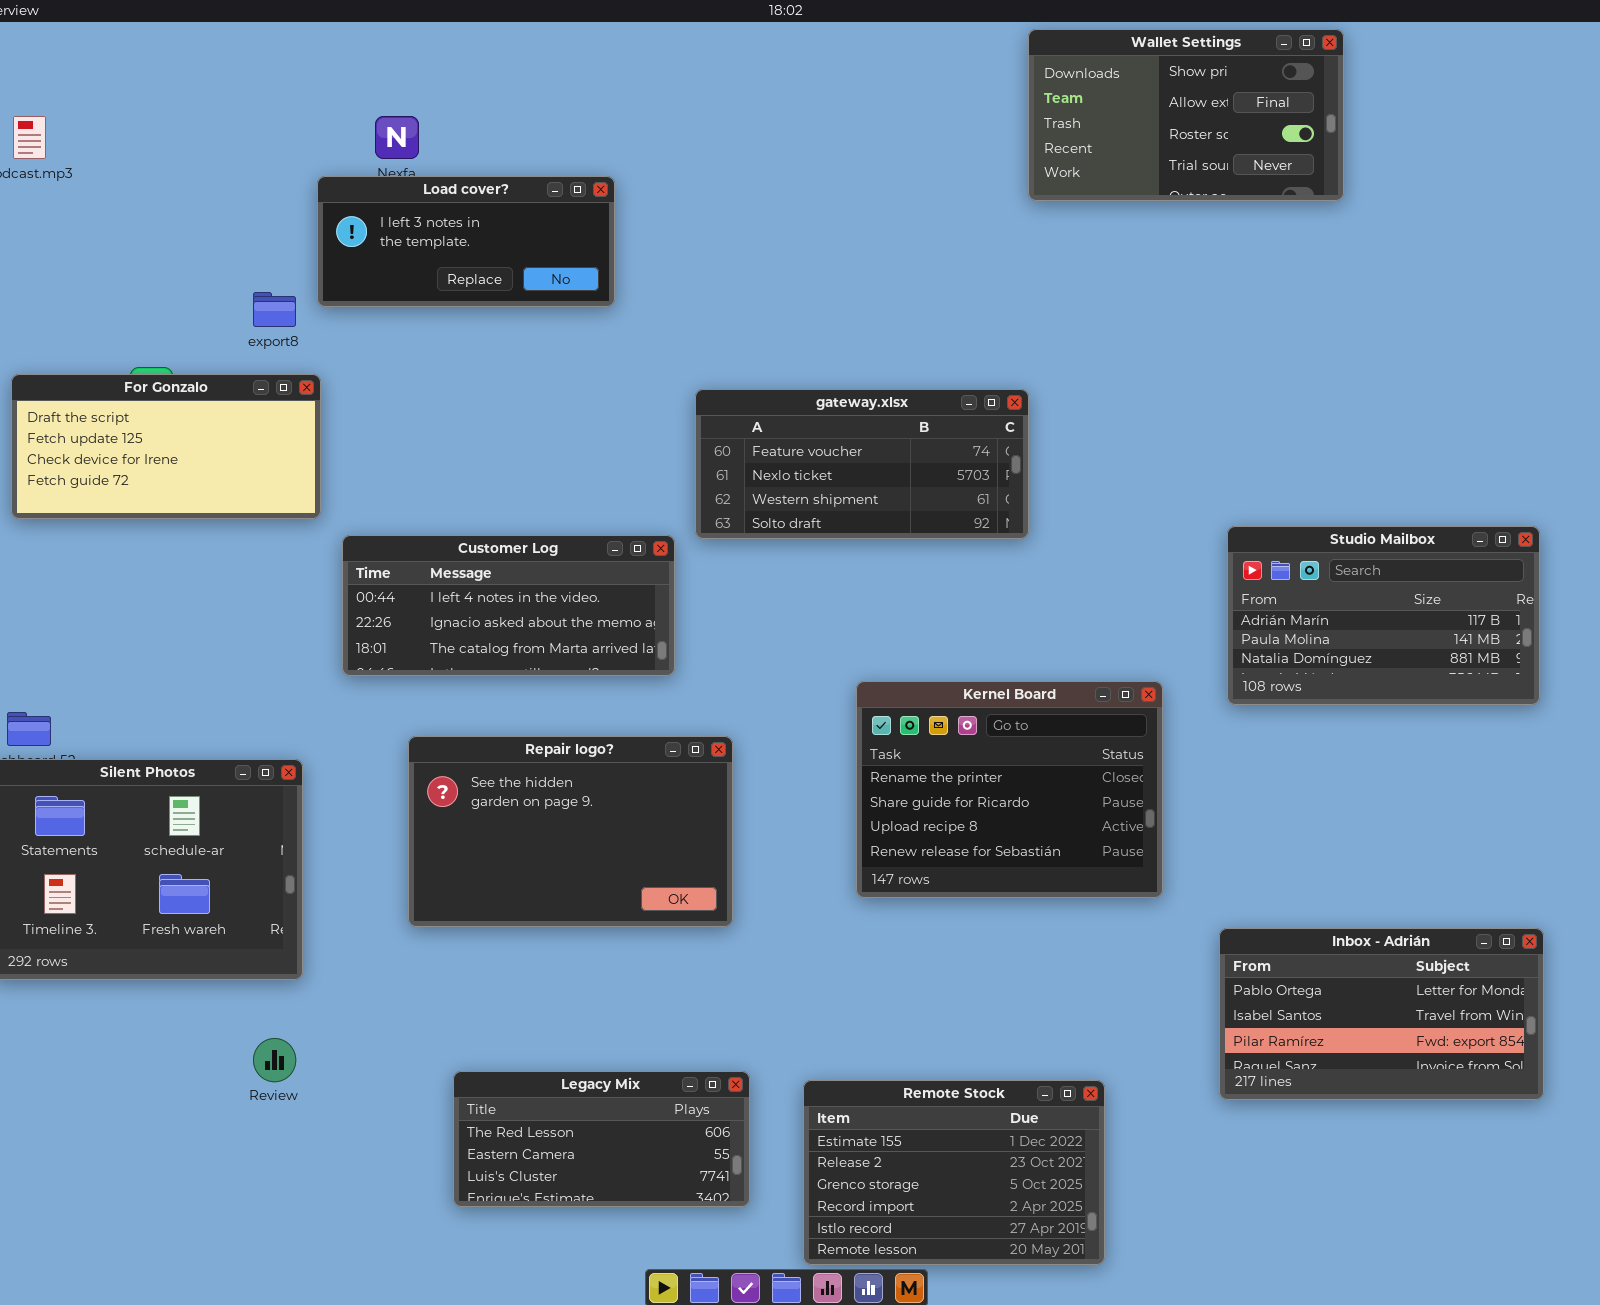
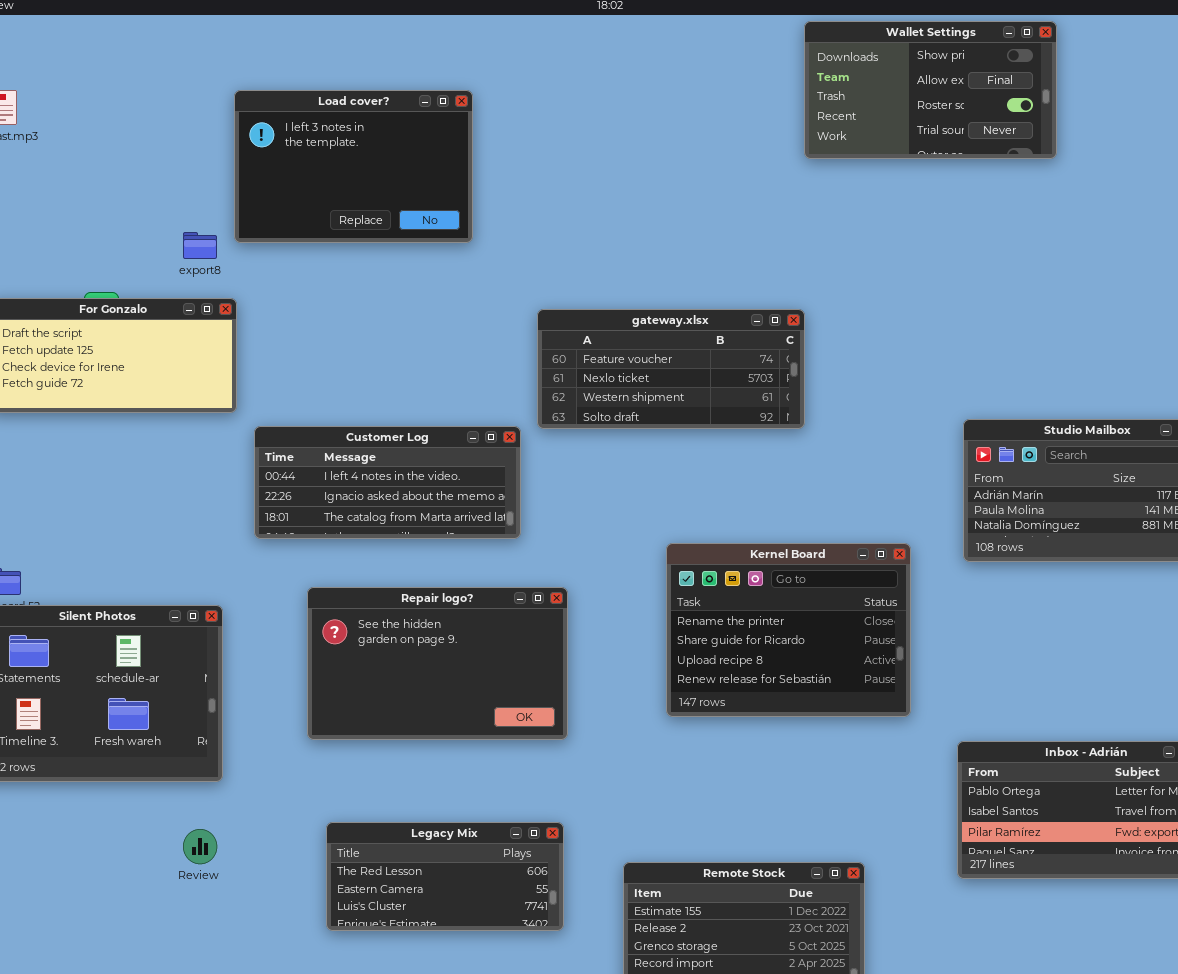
Load cover?: [317,176,615,307] -> [234,90,473,243], resized
Legacy Mix: [453,1071,750,1207] -> [326,822,564,931], moved

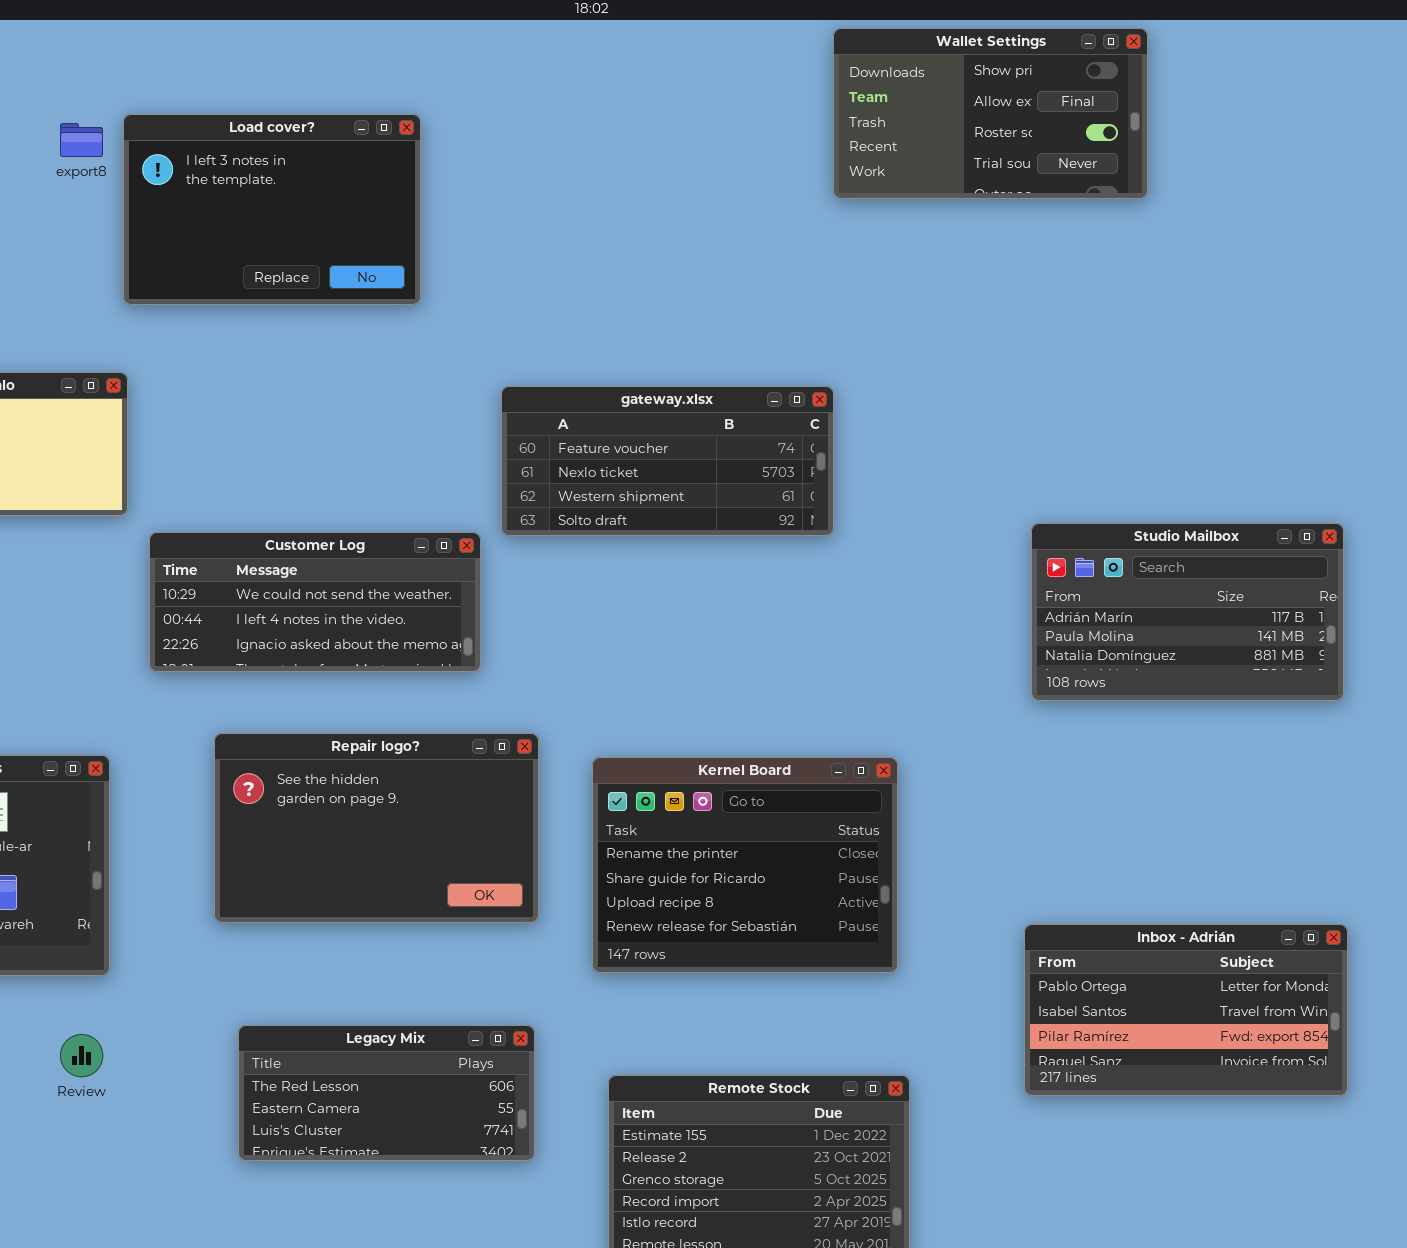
export8: [183,232,217,259] -> [60,123,103,157], moved
Customer Log: [254,426,521,539] -> [149,532,481,672], scrolled up 1 row
Kernel Board: [666,543,911,717] -> [592,757,898,973], moved

